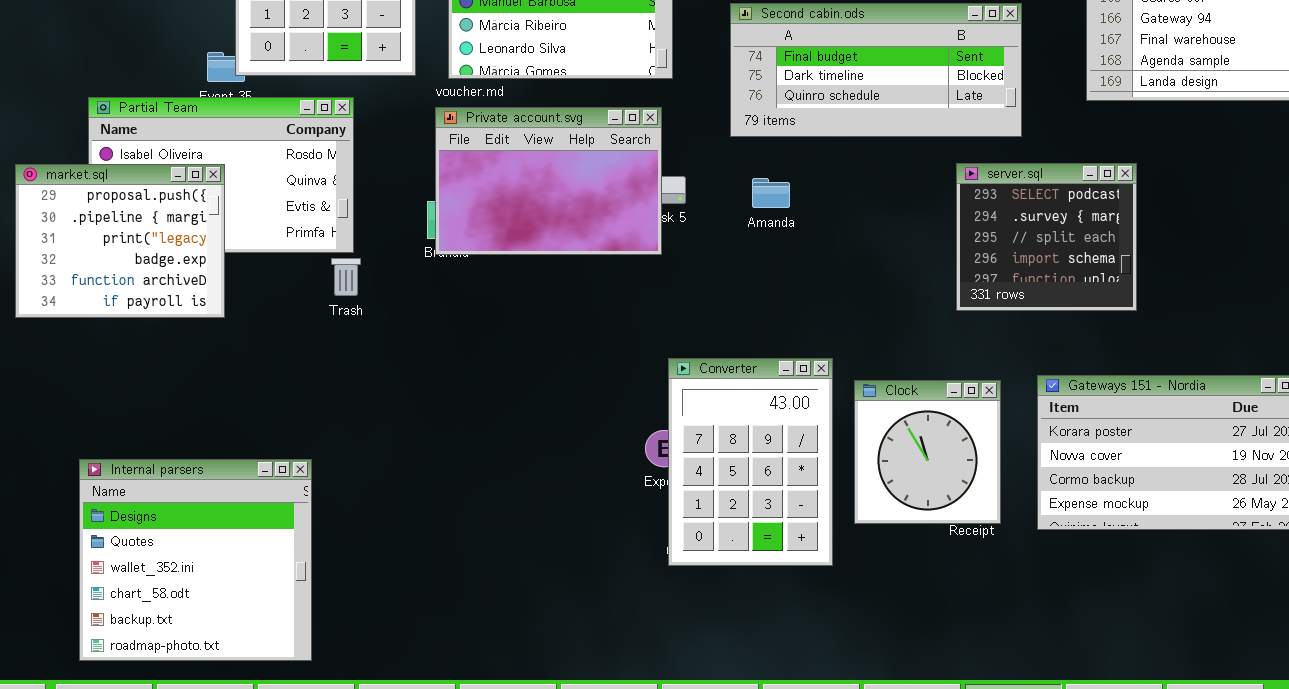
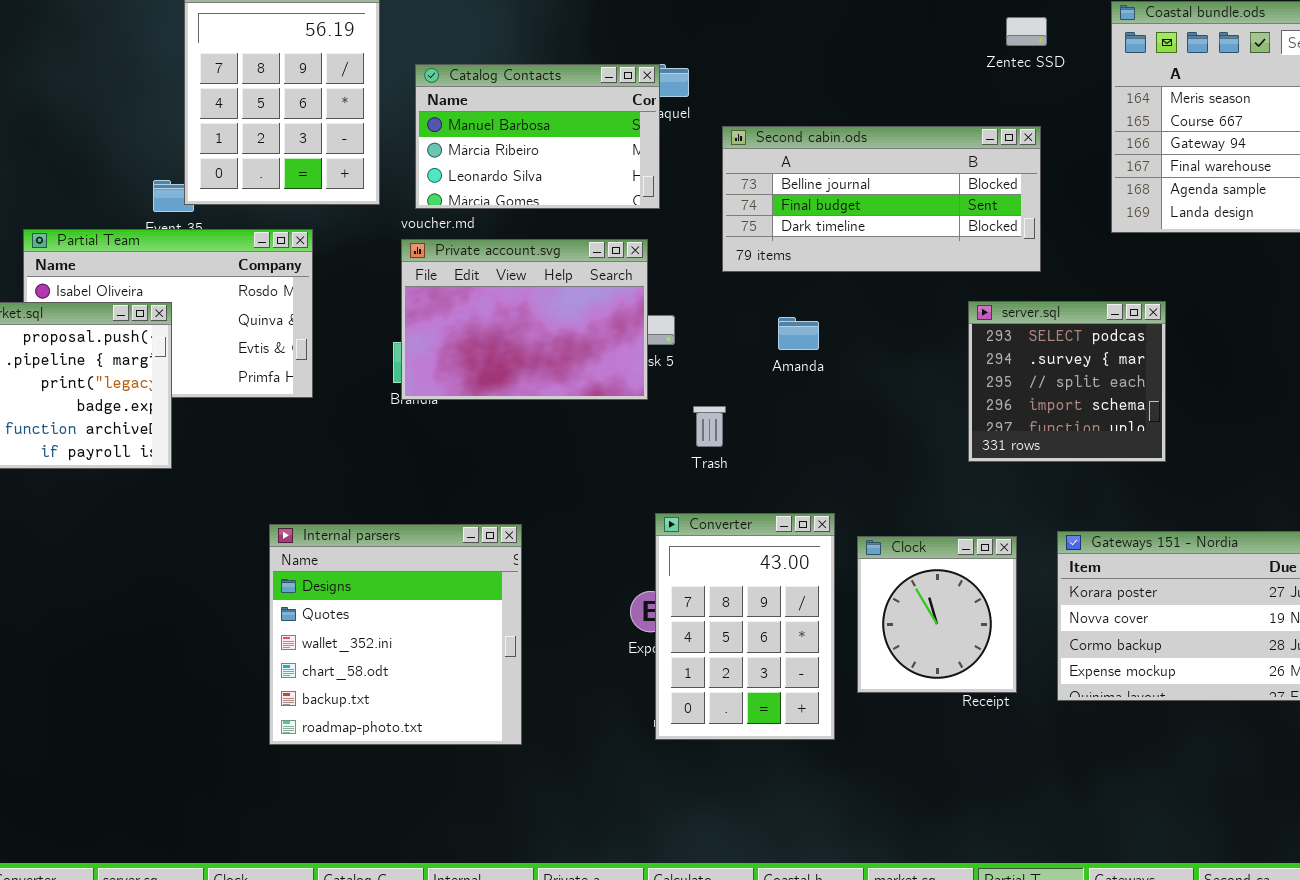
Second cabin.ods: [730,3,1022,137] -> [722,126,1041,272], scrolled up 1 row
Amanda: [752,178,790,208] -> [778,317,819,350], moved
Trash: [331,258,361,296] -> [693,406,726,447], moved
Internal parsers: [79,459,312,661] -> [269,524,522,745], moved

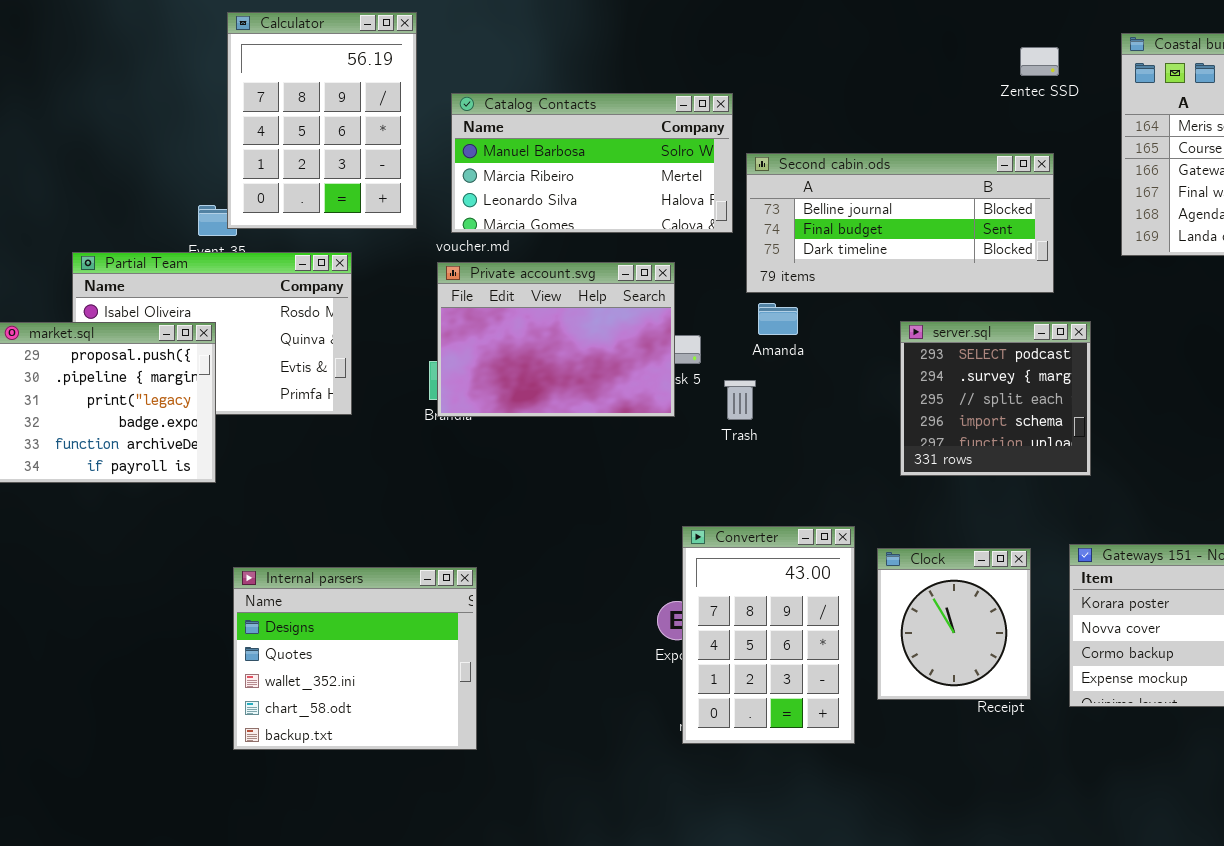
Catalog Contacts: [415,64,660,209] -> [451,93,733,233], resized
server.sql: [968,301,1166,462] -> [900,321,1091,476], moved
Amanda: [778,317,819,350] -> [758,303,798,335], moved
Trash: [693,406,726,447] -> [724,380,756,420], moved
Internal parsers: [269,524,522,745] -> [233,567,477,750], moved, resized

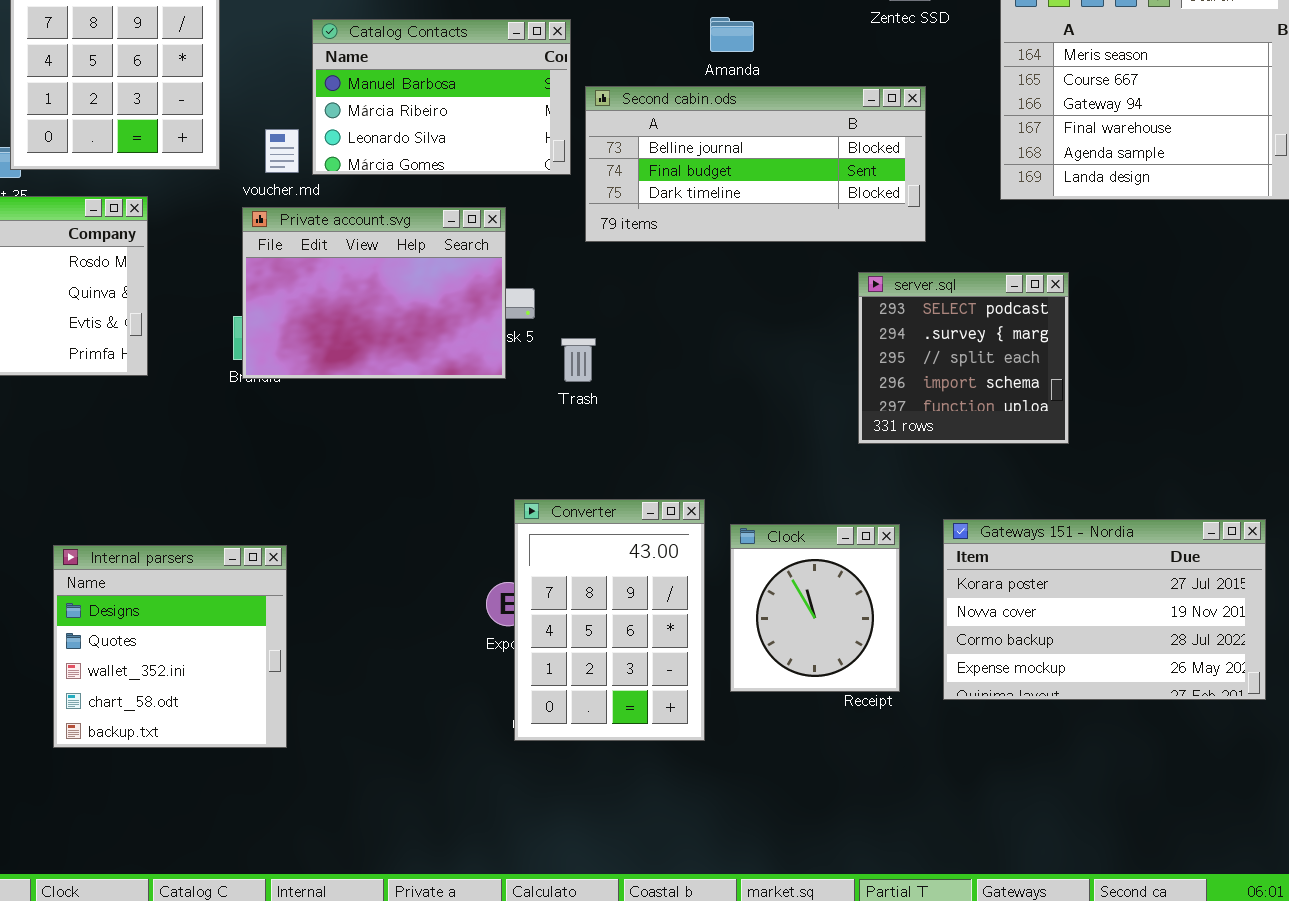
Catalog Contacts: [451,93,733,233] -> [312,19,571,175], resized
Amanda: [758,303,798,335] -> [710,17,754,52], moved
server.sql: [900,321,1091,476] -> [858,272,1069,444], moved
Internal parsers: [233,567,477,750] -> [53,545,287,748], resized

